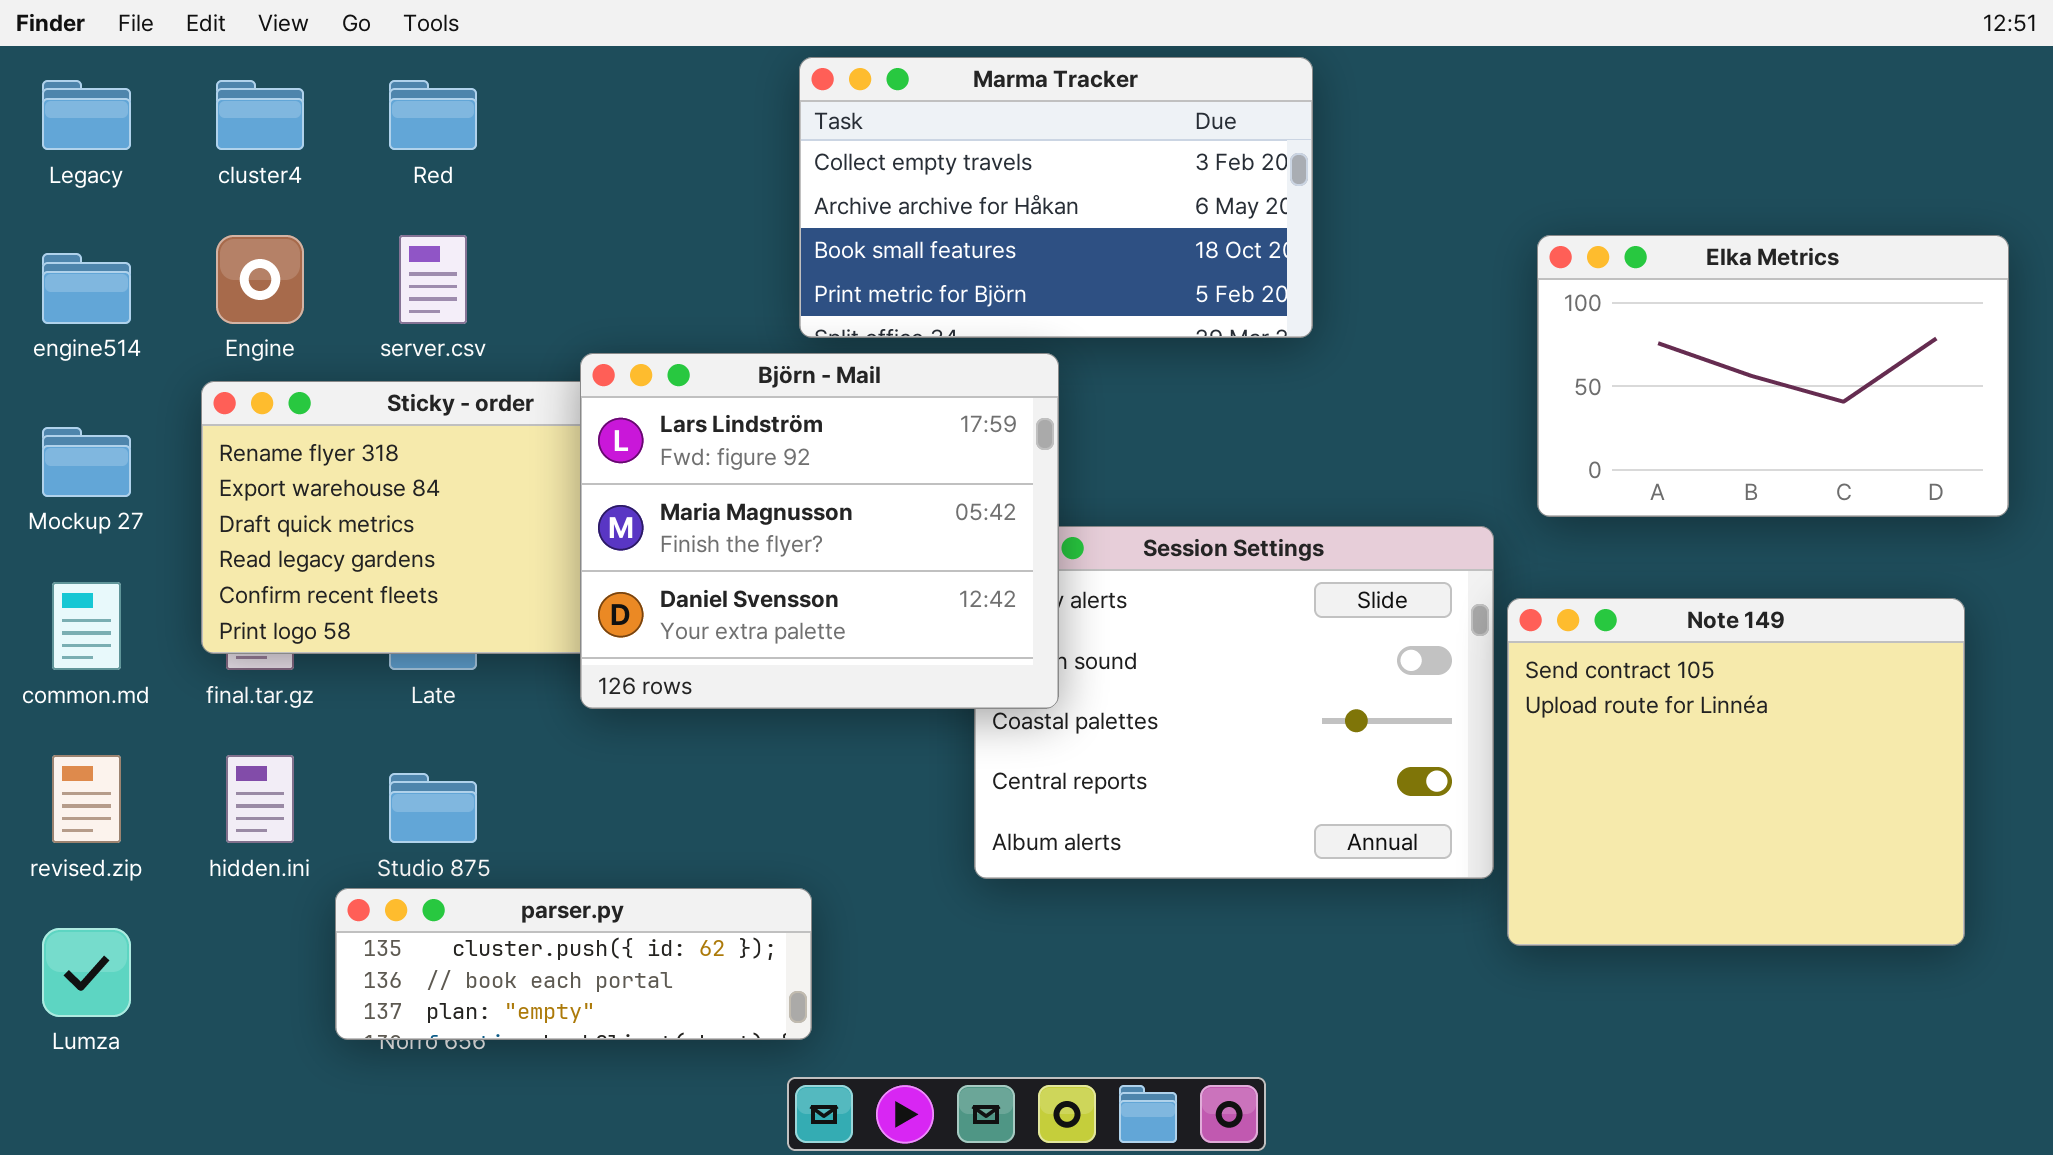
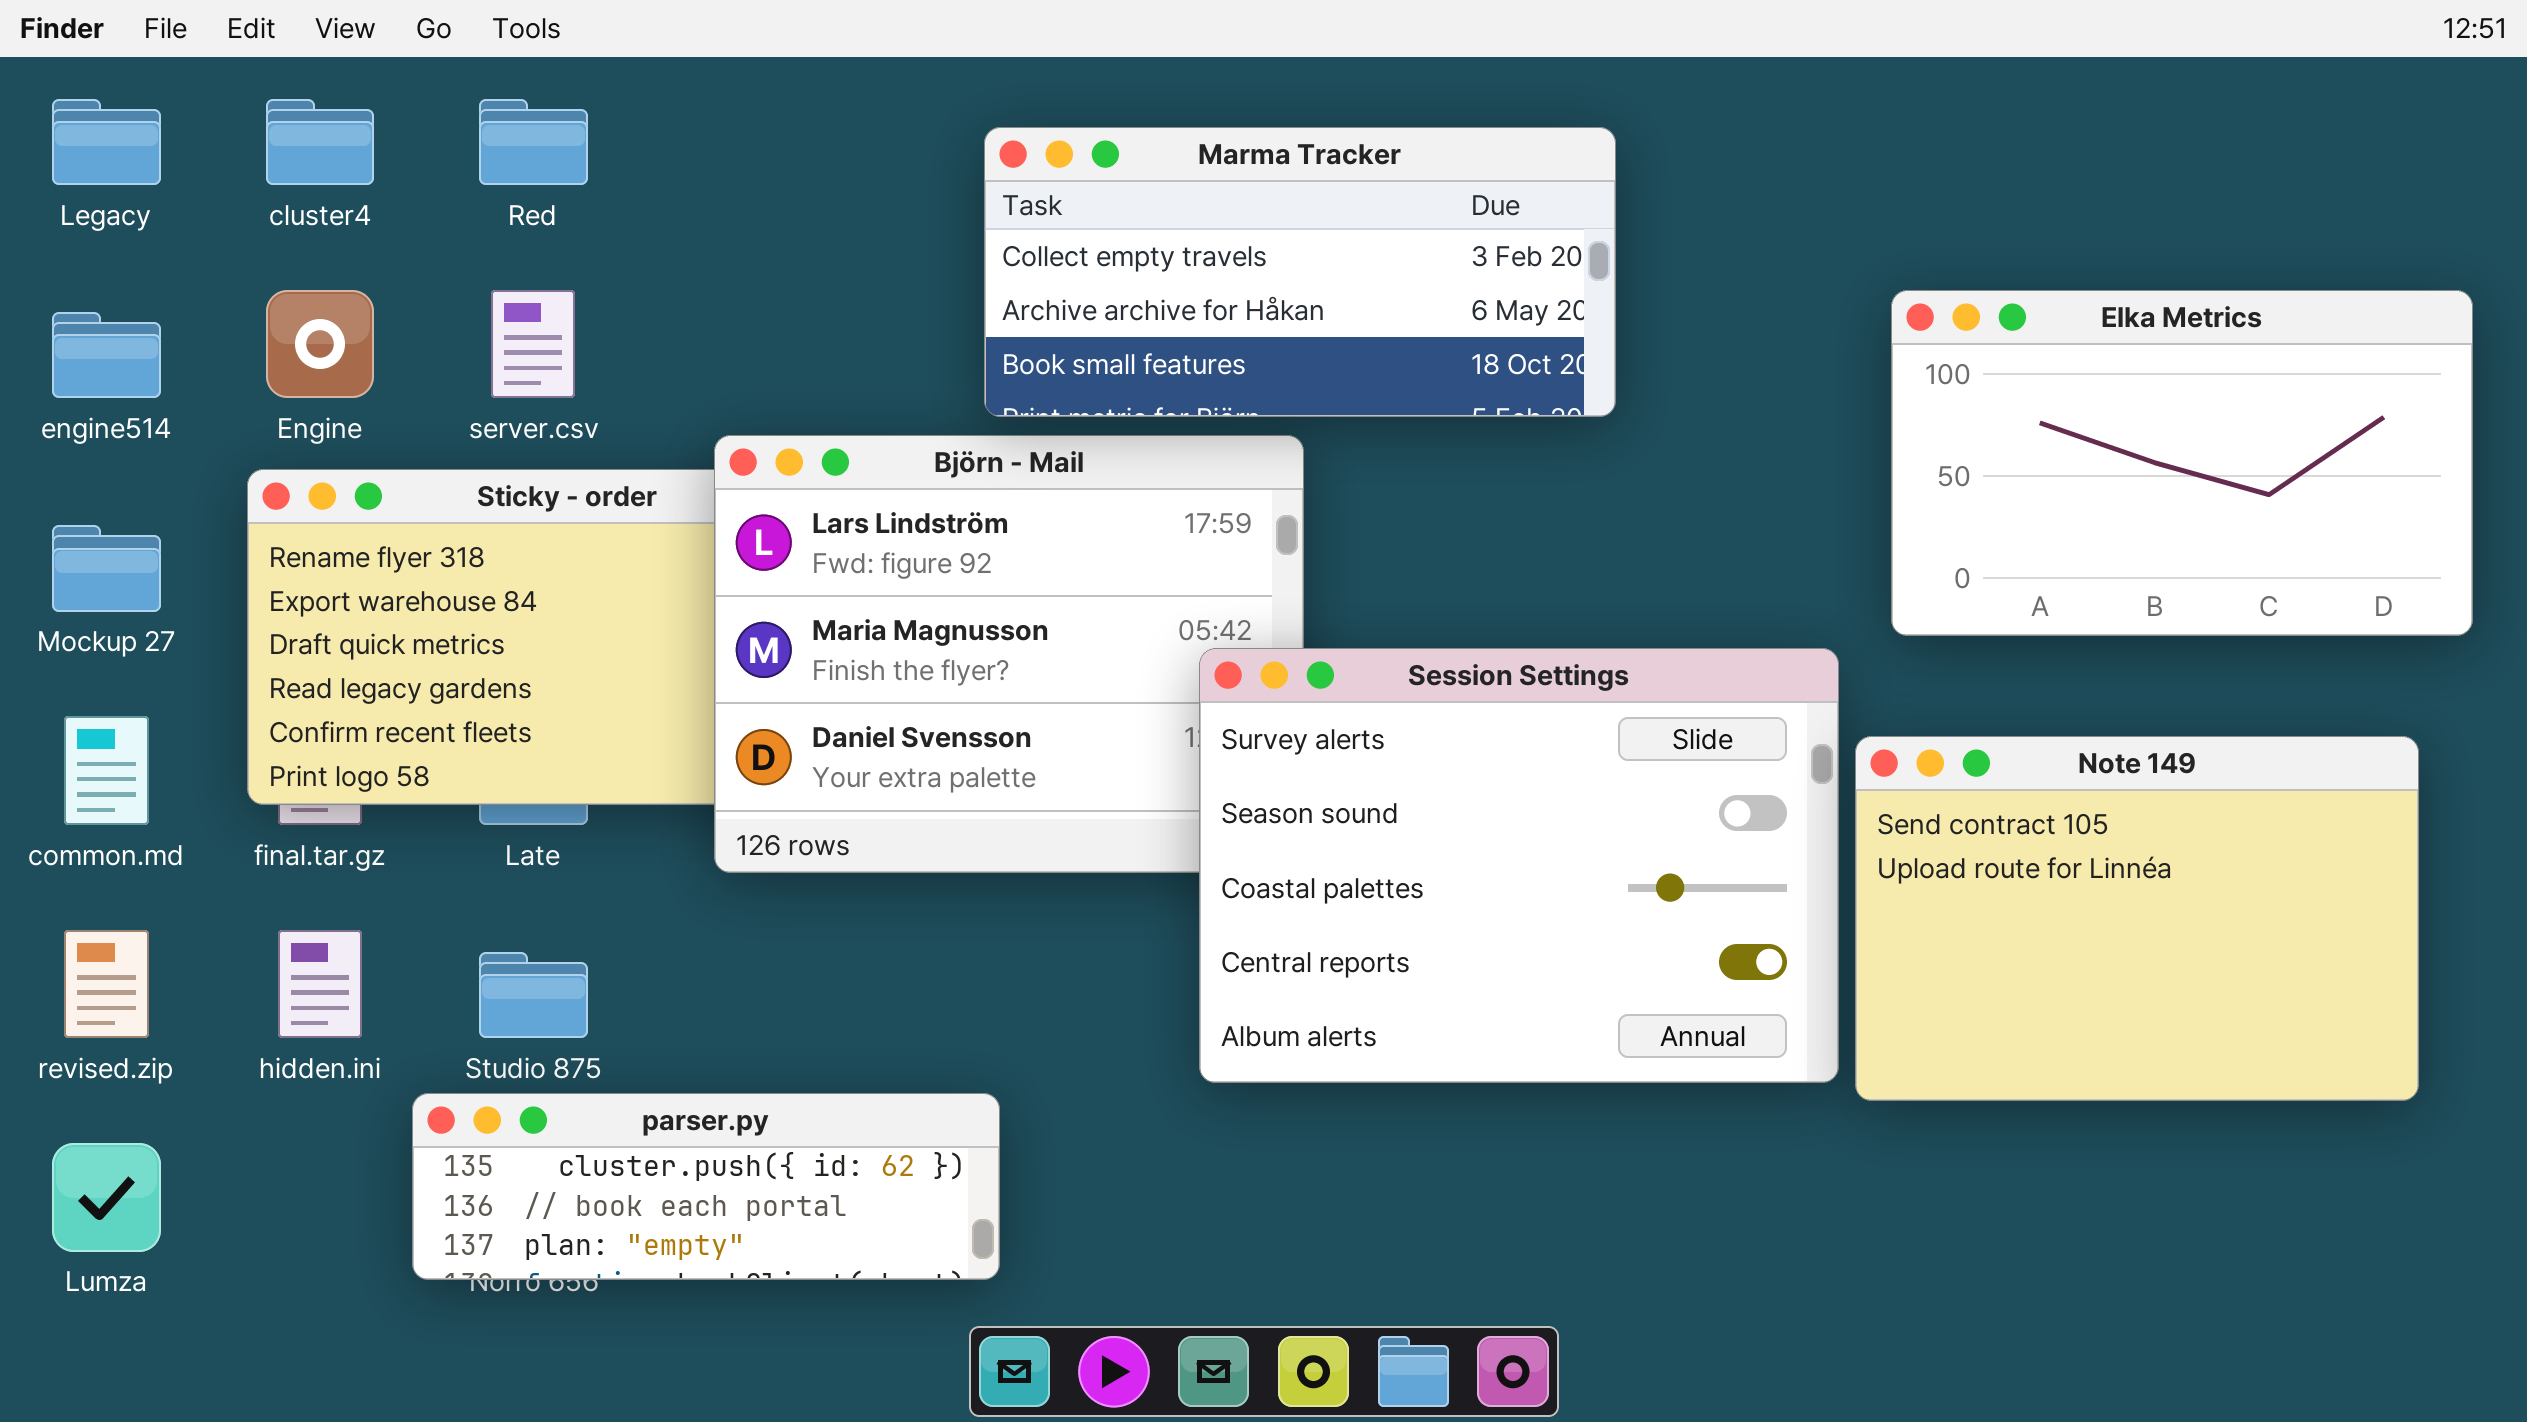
Marma Tracker: [799,57,1313,338] -> [984,127,1616,417], resized
Session Settings: [974,526,1494,879] -> [1199,648,1839,1083], raised
Note 149: [1507,598,1965,946] -> [1855,736,2419,1101], resized

